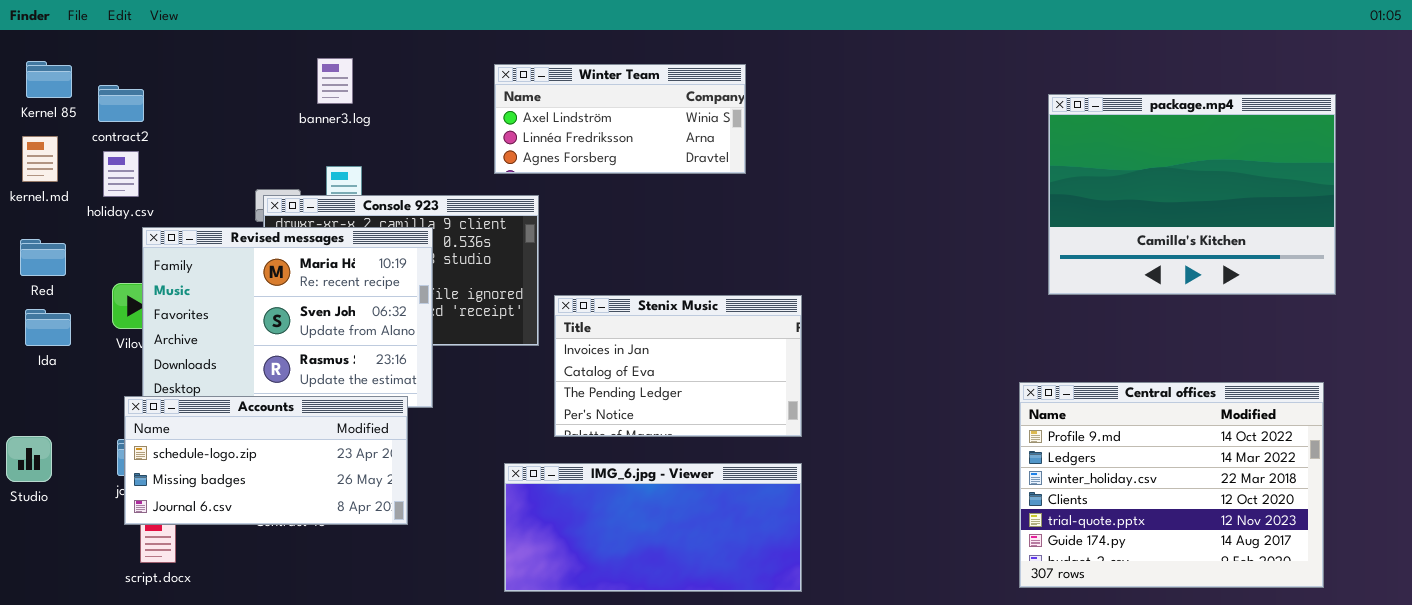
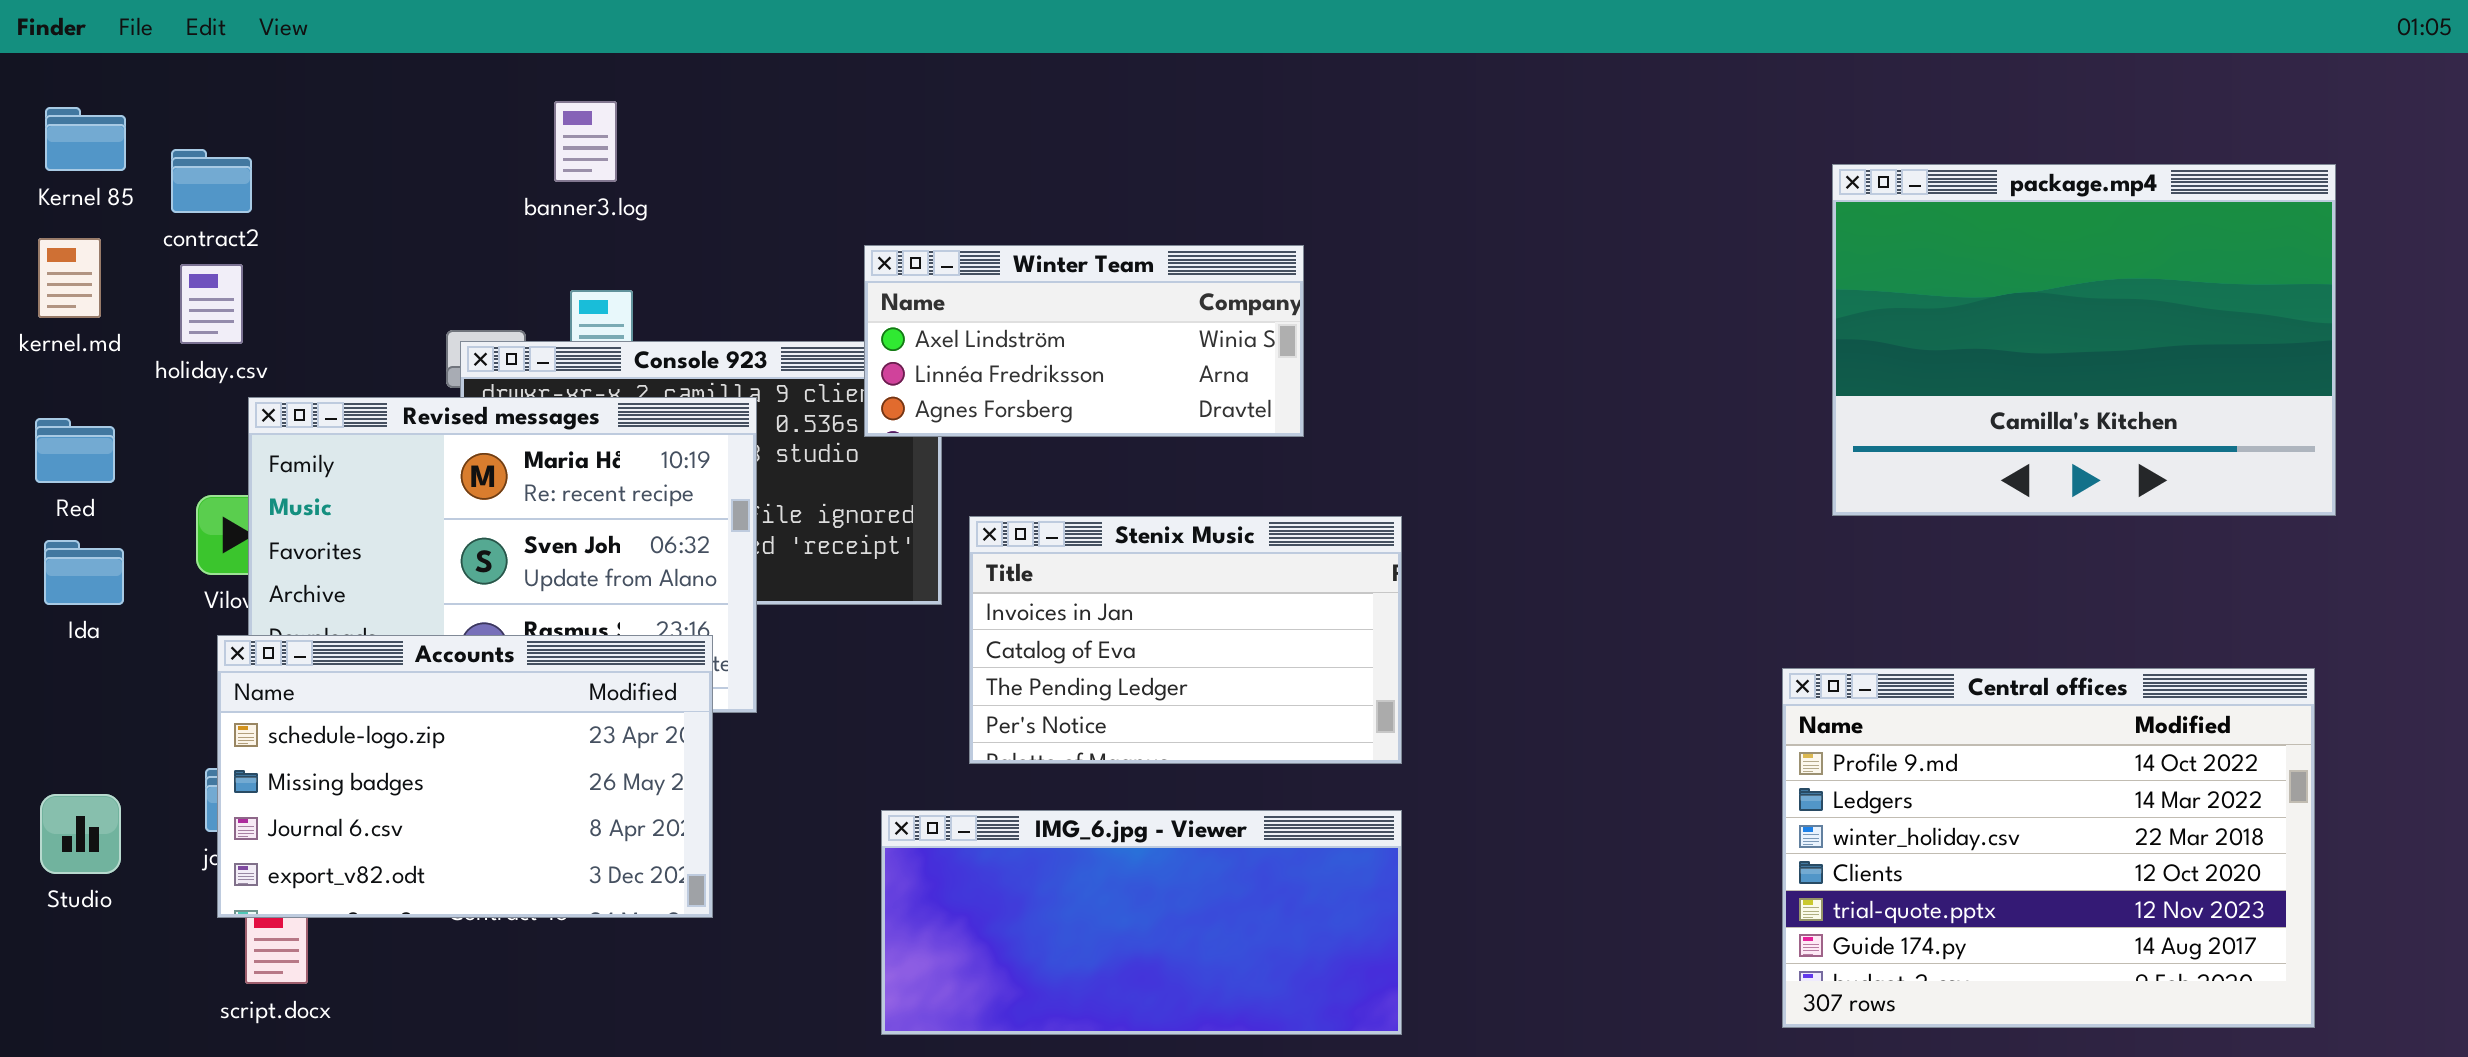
Winter Team: [494,64,746,174] -> [864,245,1304,437], moved
Accounts: [124,396,408,525] -> [217,635,713,918], resized
Studio: [6,436,52,482] -> [40,794,121,874], moved

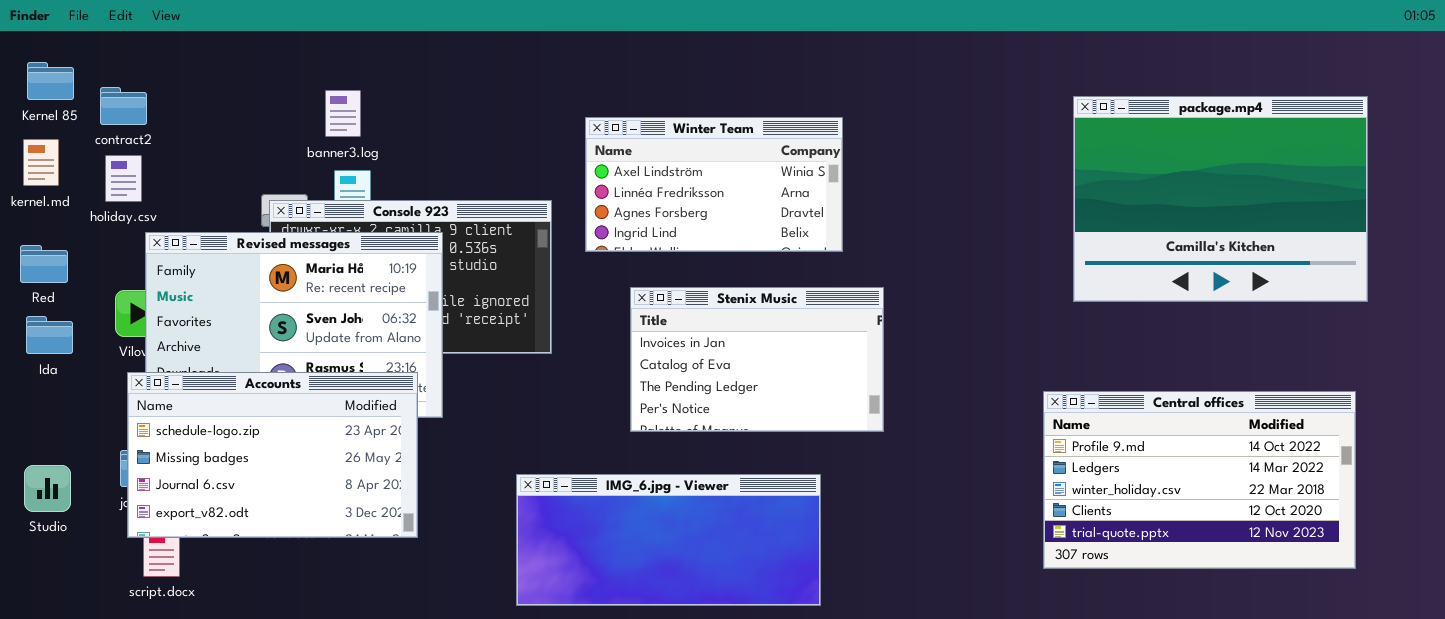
banner3.log: [554,101,617,182] -> [325,90,361,137], moved
Winter Team: [864,245,1304,437] -> [585,117,843,252], moved, resized
Stenix Music: [969,516,1402,764] -> [630,287,884,432], moved
Central offices: [1782,668,2315,1028] -> [1043,391,1356,569], resized

